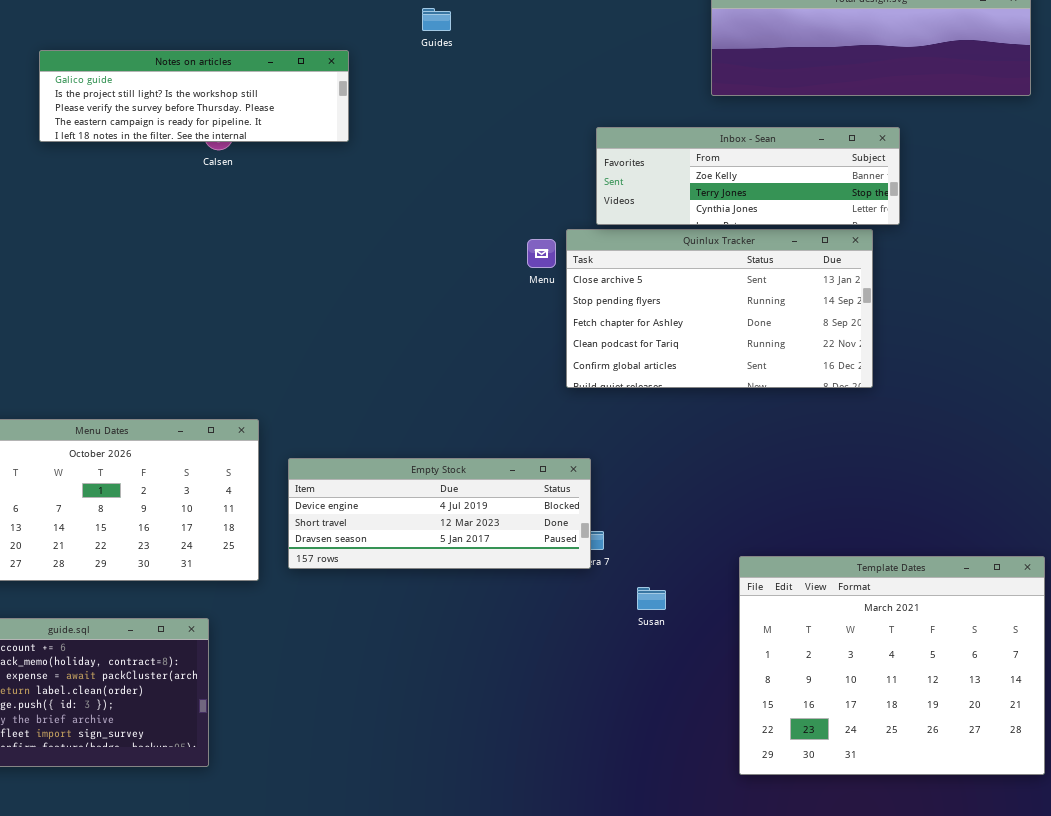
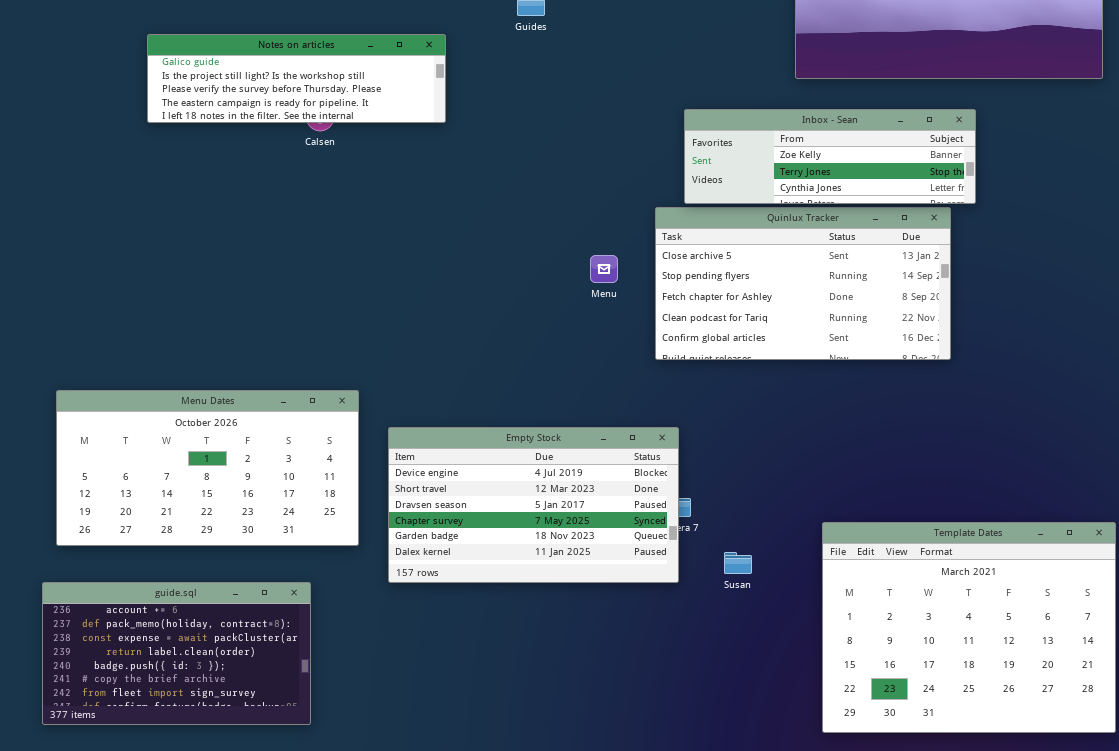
Menu: [527,239,556,268] -> [590,255,618,283], moved
Empty Stock: [288,458,591,569] -> [388,427,679,583], resized

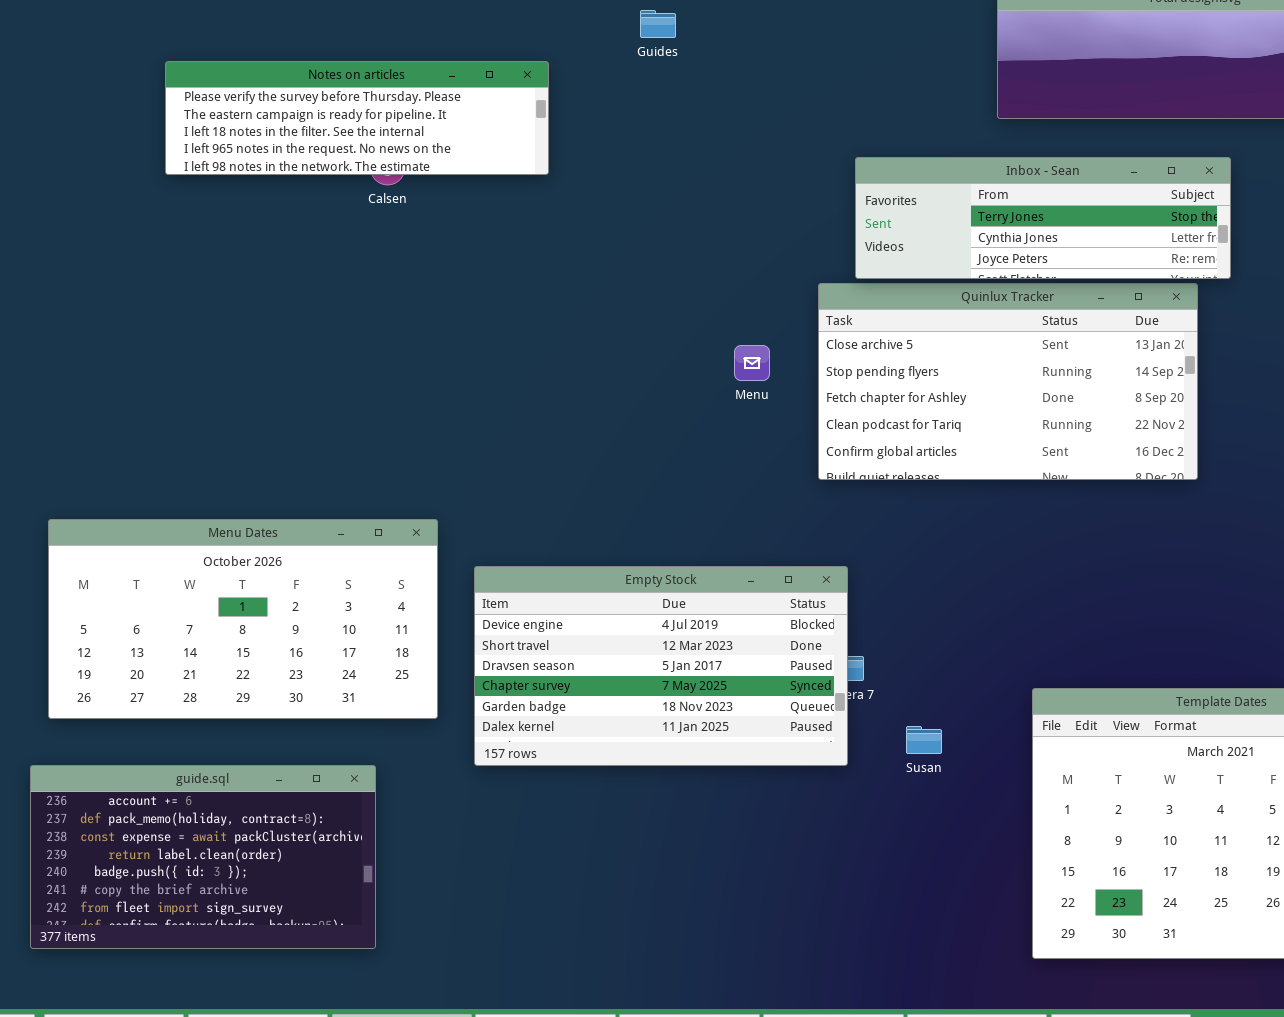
Notes on articles: [147,34,446,123] -> [165,61,549,175], scrolled down 2 rows
Inbox - Sean: [684,109,976,204] -> [855,157,1231,279], scrolled down 1 row

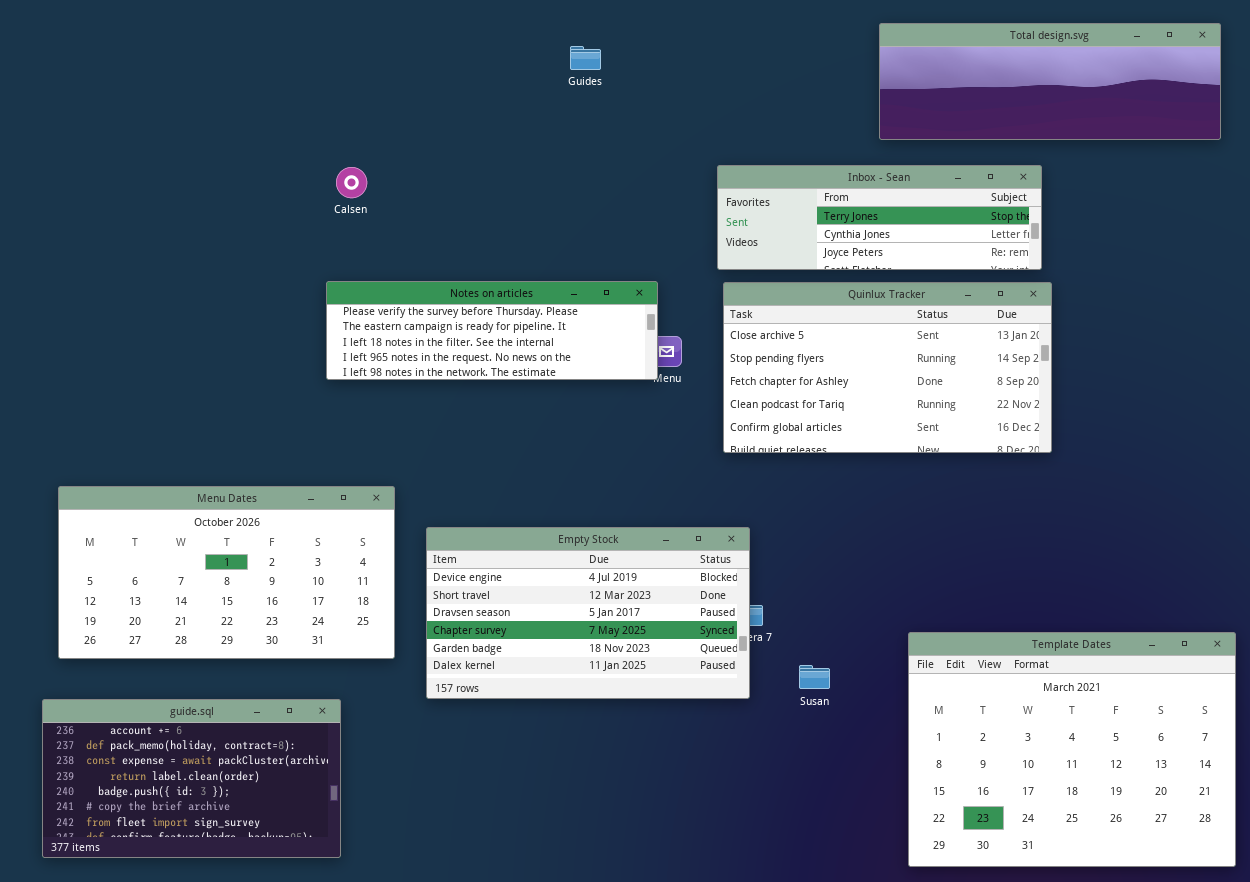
Notes on articles: [165,61,549,175] -> [326,281,658,380], moved
Inbox - Sean: [855,157,1231,279] -> [717,165,1042,270], moved

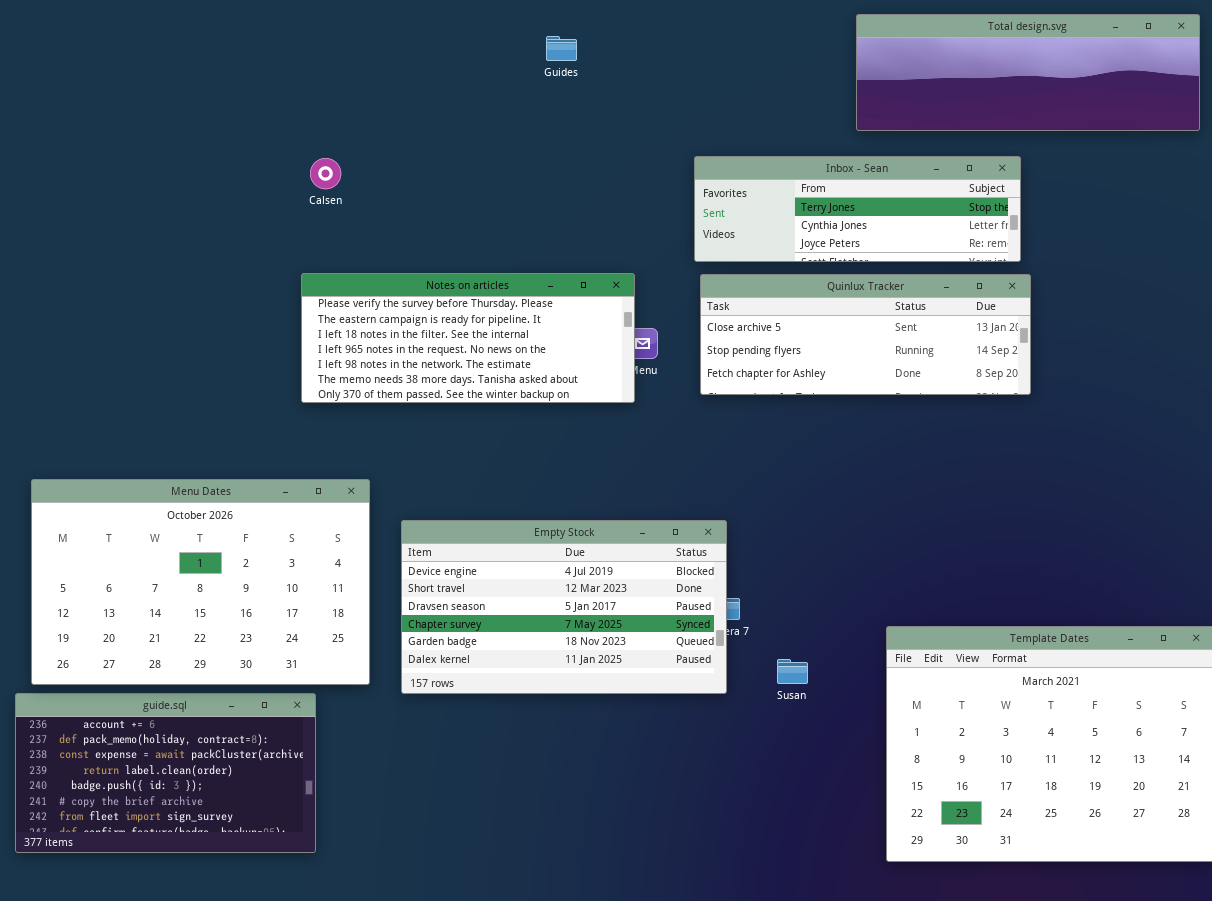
Notes on articles: [326,281,658,380] -> [301,273,635,403], resized
Quinlux Tracker: [723,282,1052,453] -> [700,274,1031,395], resized
Menu Dates: [58,486,395,659] -> [31,479,370,685], resized

